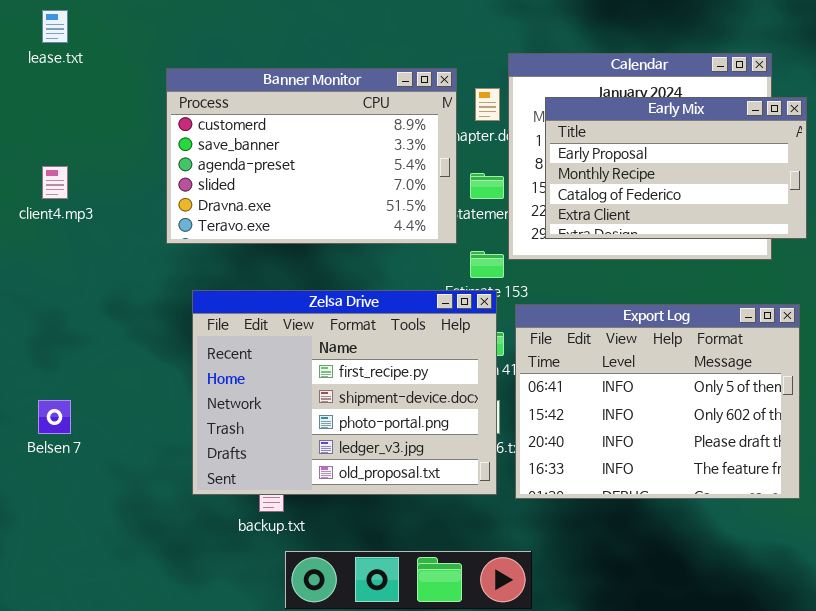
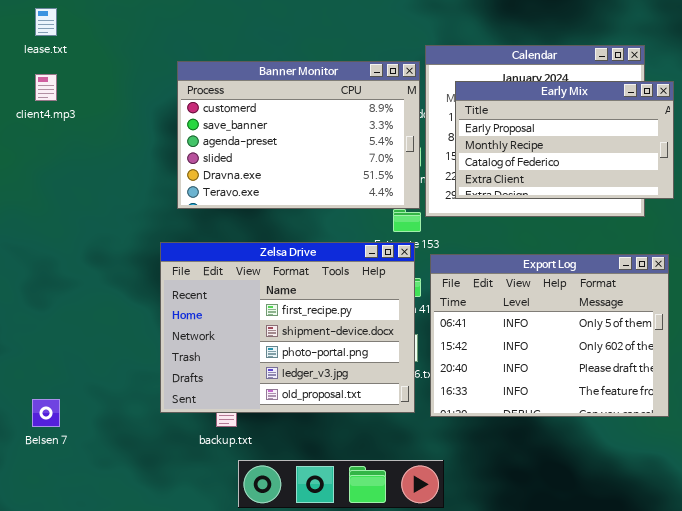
Banner Monitor: [166,68,457,244] -> [177,61,420,209], moved
client4.mp3: [42,166,68,199] -> [35,74,57,101], moved
Belsen 7: [38,400,71,434] -> [32,399,60,427], moved

